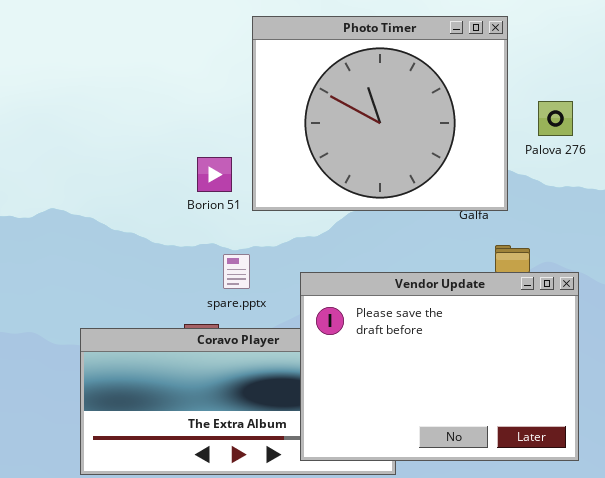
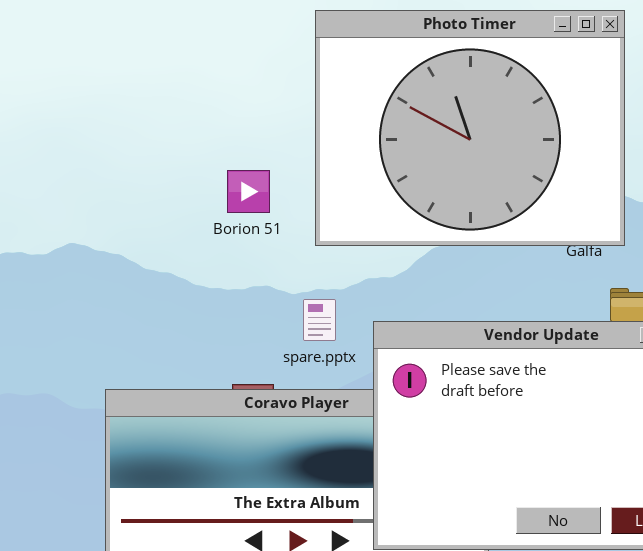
Borion 51: [197,157,232,192] -> [227,170,270,213], moved
spare.pptx: [223,254,250,289] -> [303,299,336,341], moved

